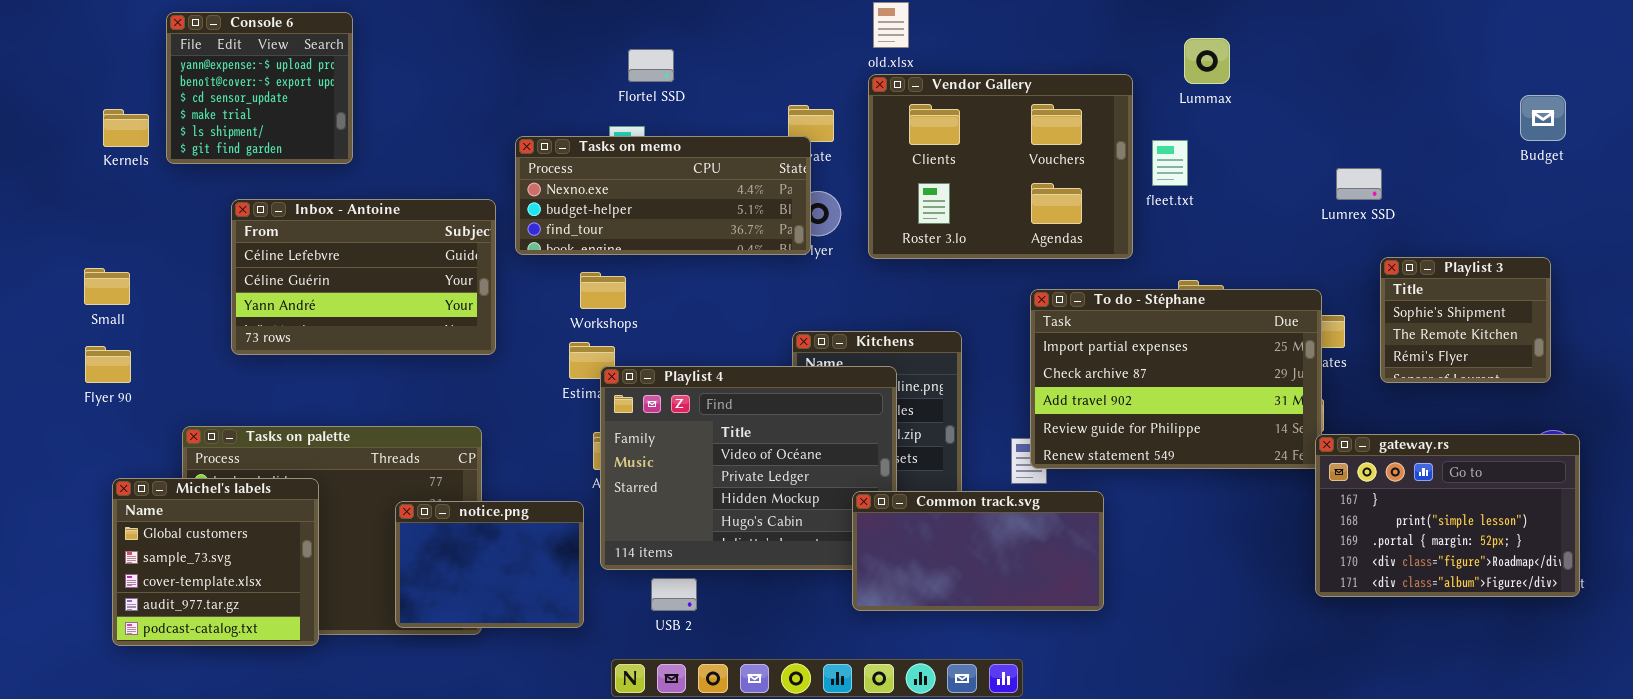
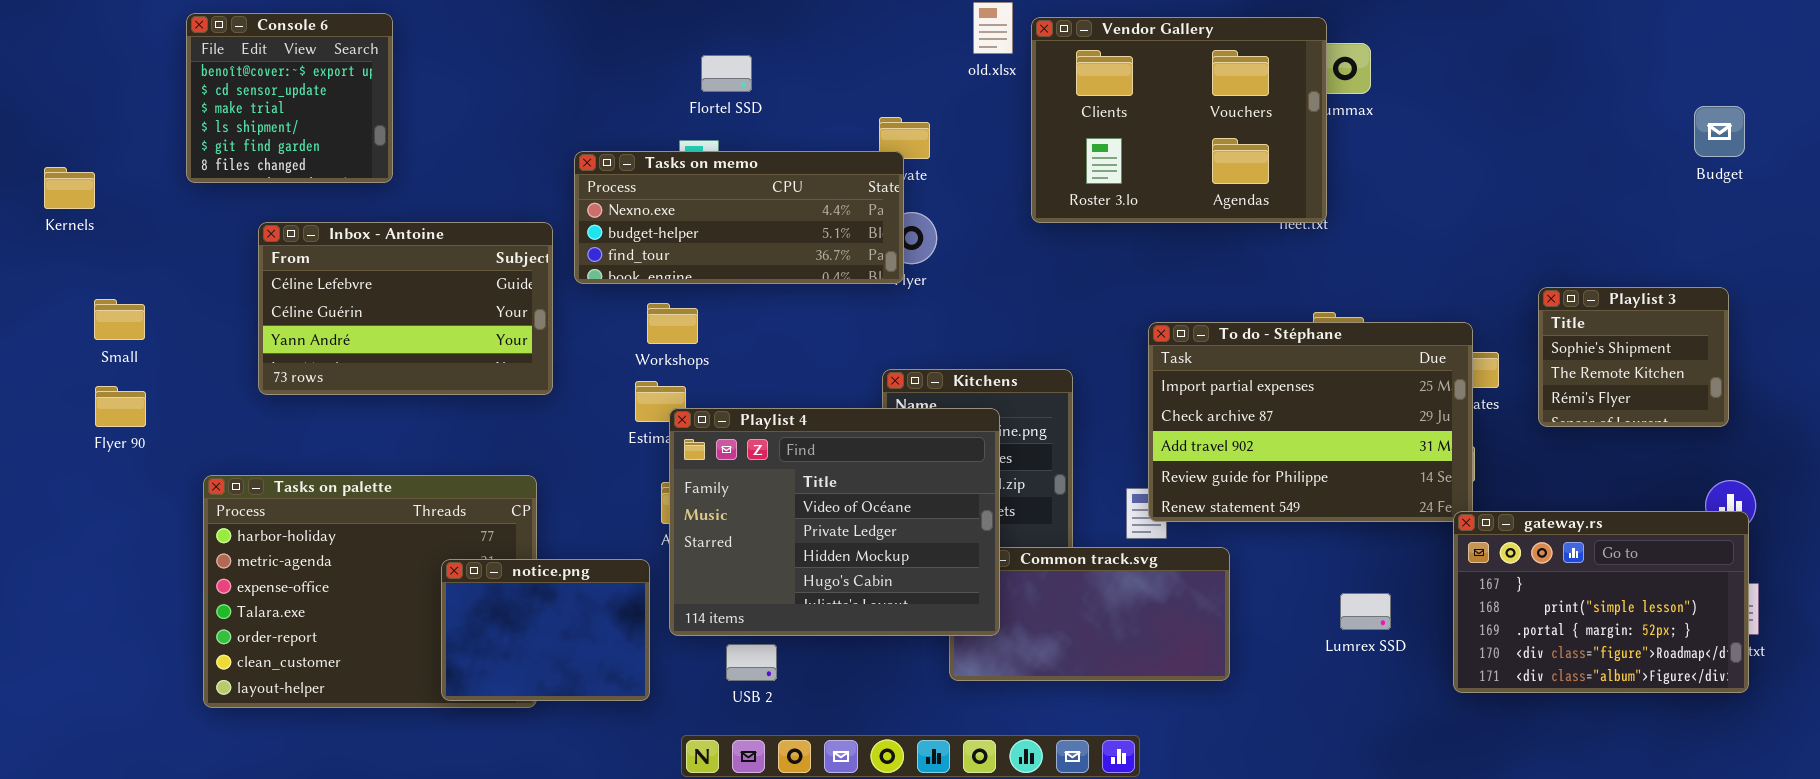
Console 6: [166,12,353,164] -> [186,13,393,183], scrolled down 1 row
Vendor Gallery: [868,74,1133,259] -> [1031,17,1327,223], moved
Kernels: [103,109,149,147] -> [44,167,95,209], moved
Lumrex SSD: [1336,168,1382,200] -> [1340,593,1391,630], moved
Playlist 4: [600,366,897,570] -> [669,408,1000,636], raised
gateway.rs: [1315,434,1580,597] -> [1453,511,1749,693], moved
Michel's labels: [112,478,319,646] -> none, closed

